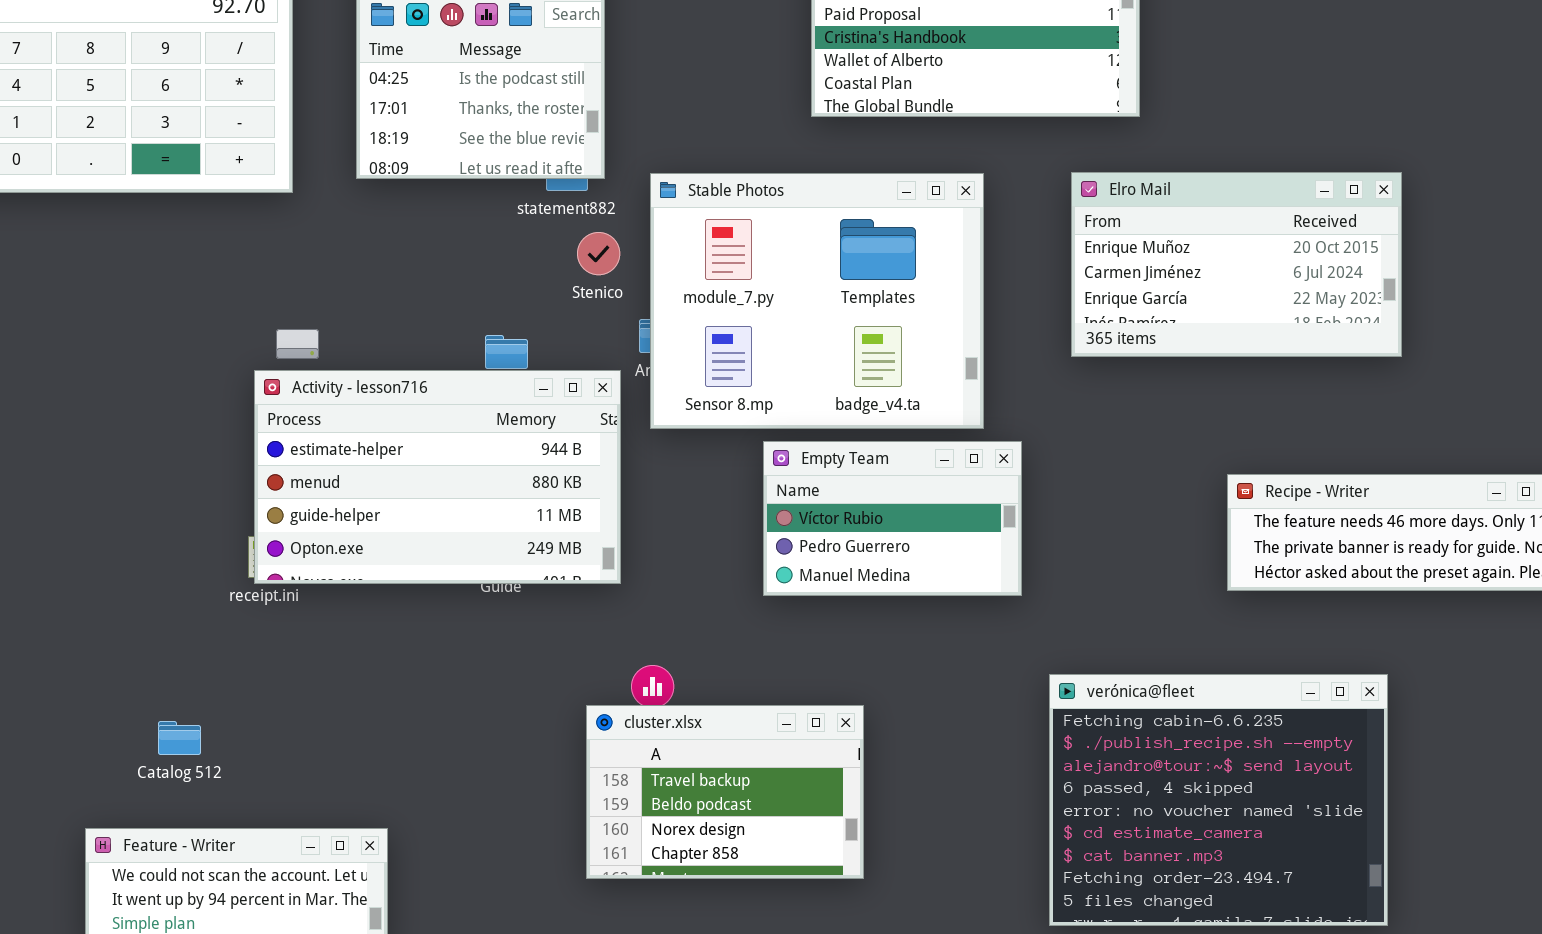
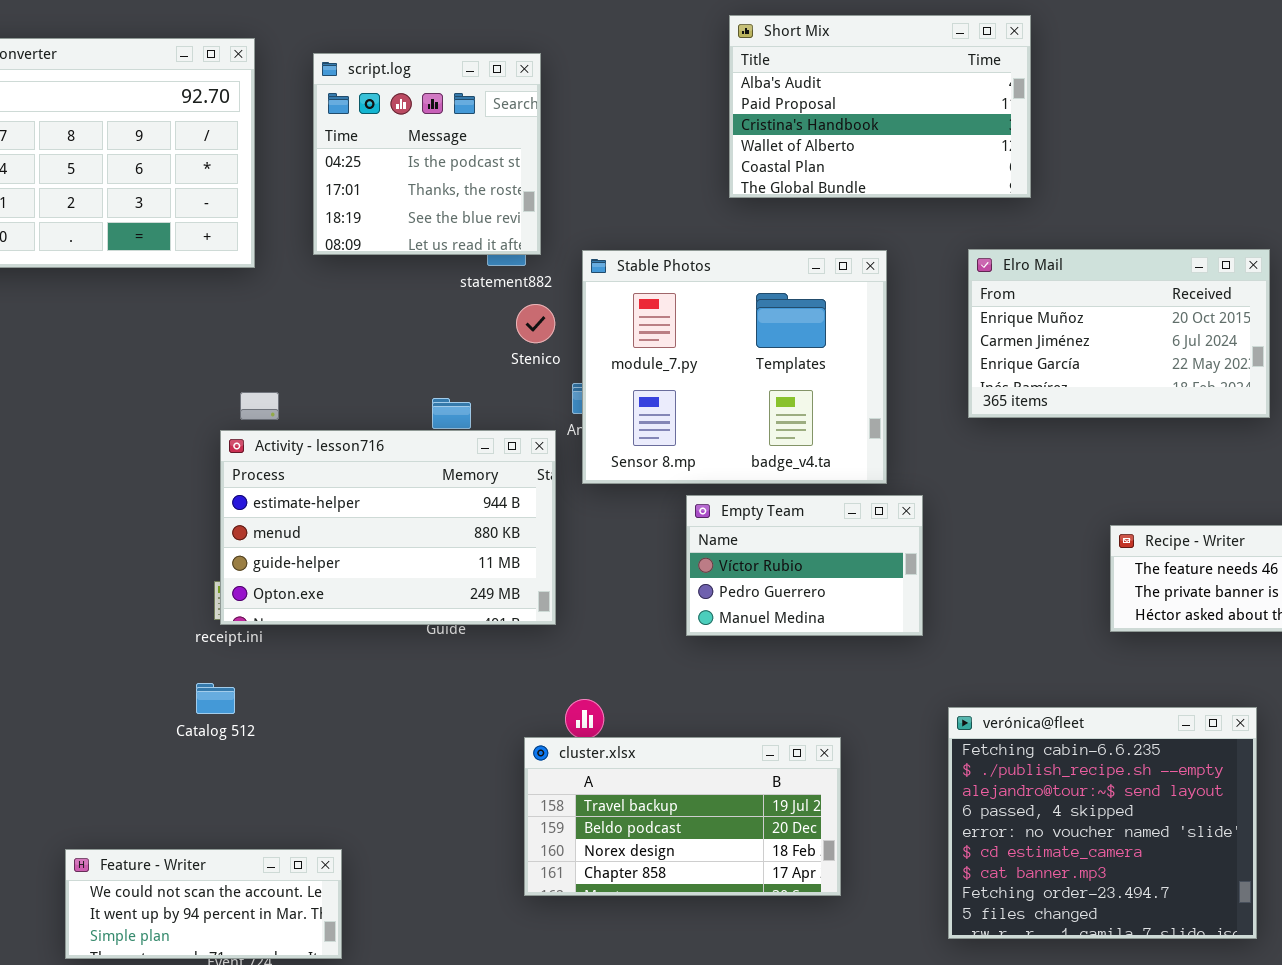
cluster.xlsx: [586,705,864,879] -> [524,737,841,896], resized
Catalog 512: [158,721,201,755] -> [196,683,235,714], moved

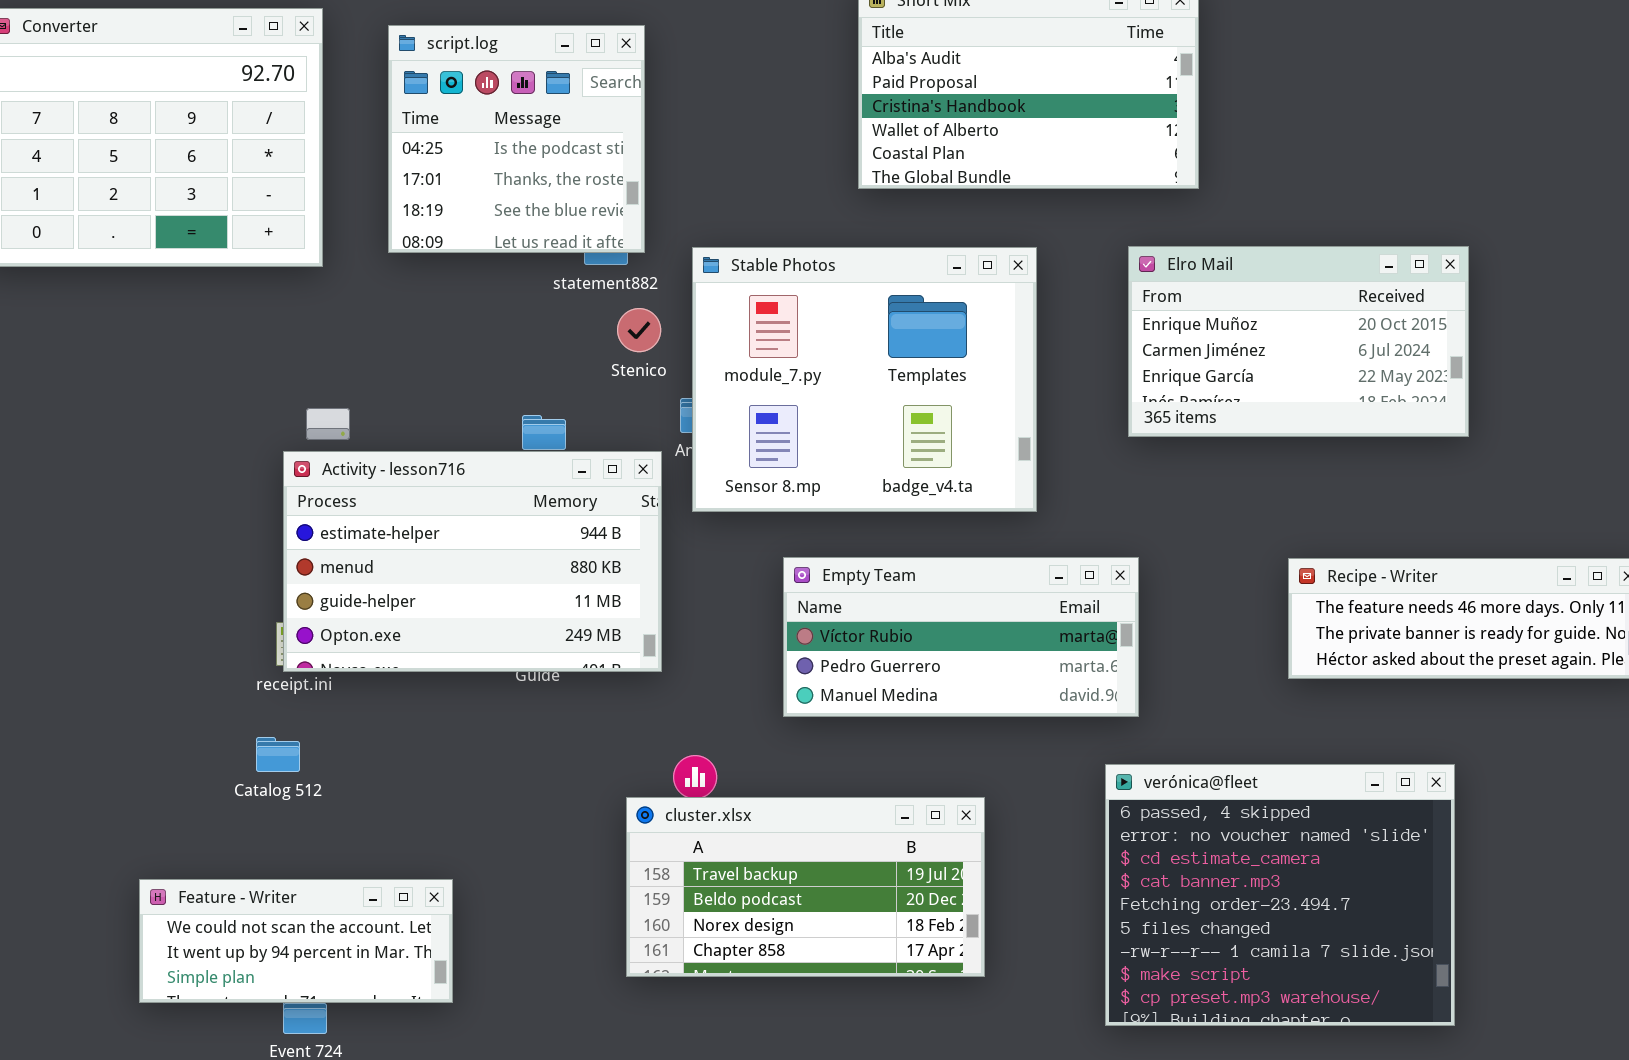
Empty Team: [686,495,923,636] -> [783,557,1139,717], moved, resized
verónica@fleet: [948,707,1257,939] -> [1105,764,1455,1026], scrolled down 3 rows
Feature - Writer: [65,849,342,959] -> [139,879,453,1003], moved

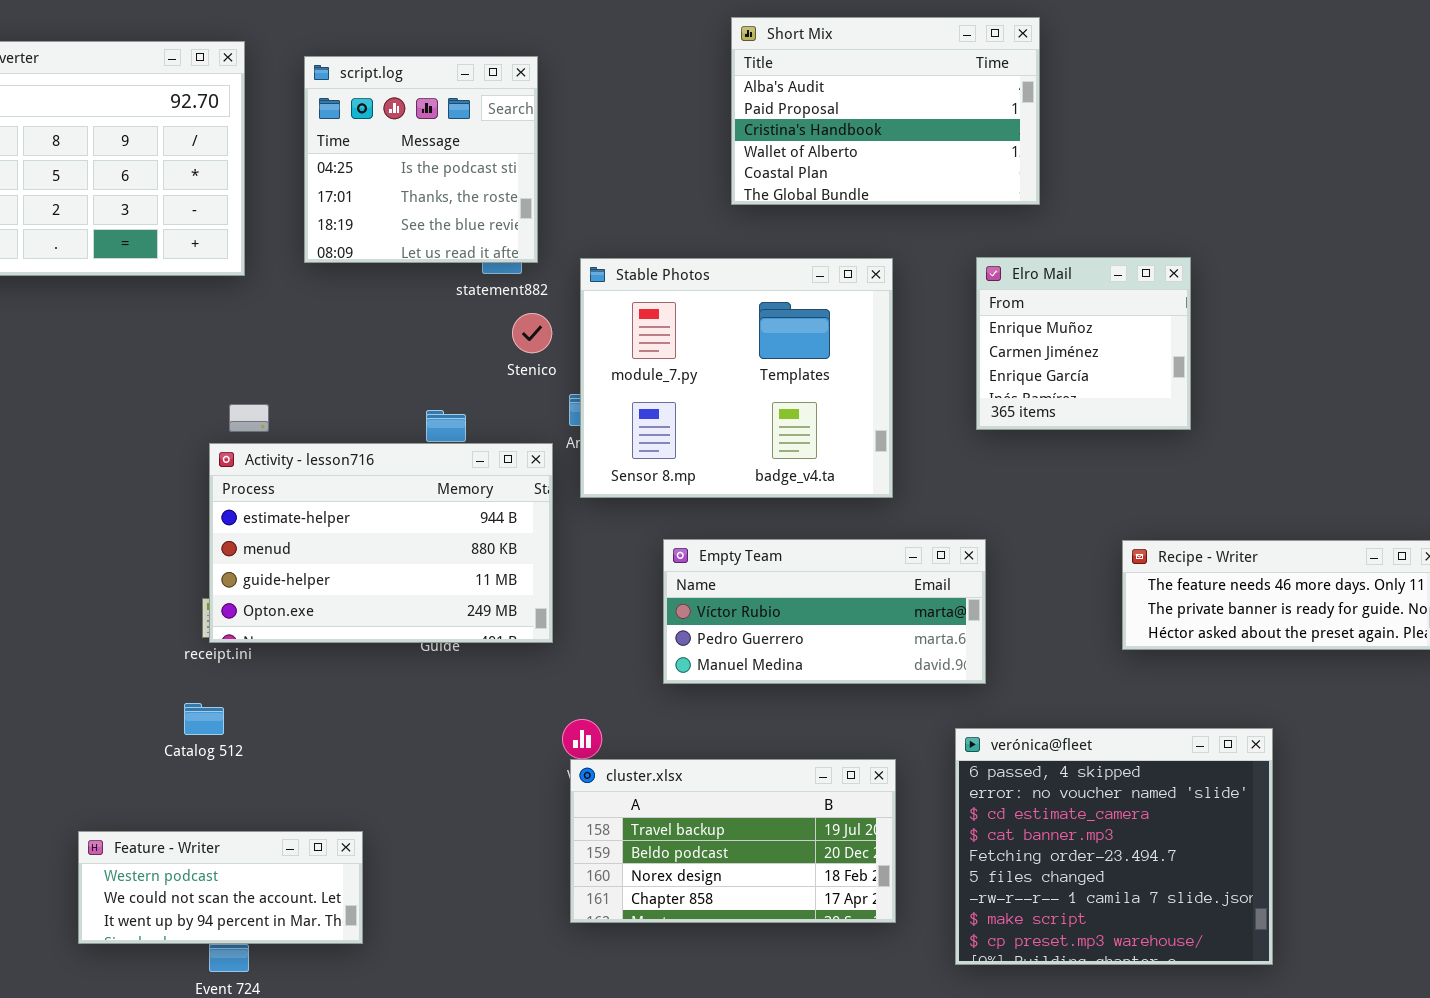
Elro Mail: [1128,246,1469,437] -> [976,257,1191,430], resized
cluster.xlsx: [626,797,985,977] -> [570,759,896,923], moved
Feature - Writer: [139,879,453,1003] -> [78,831,363,944], scrolled up 1 row

